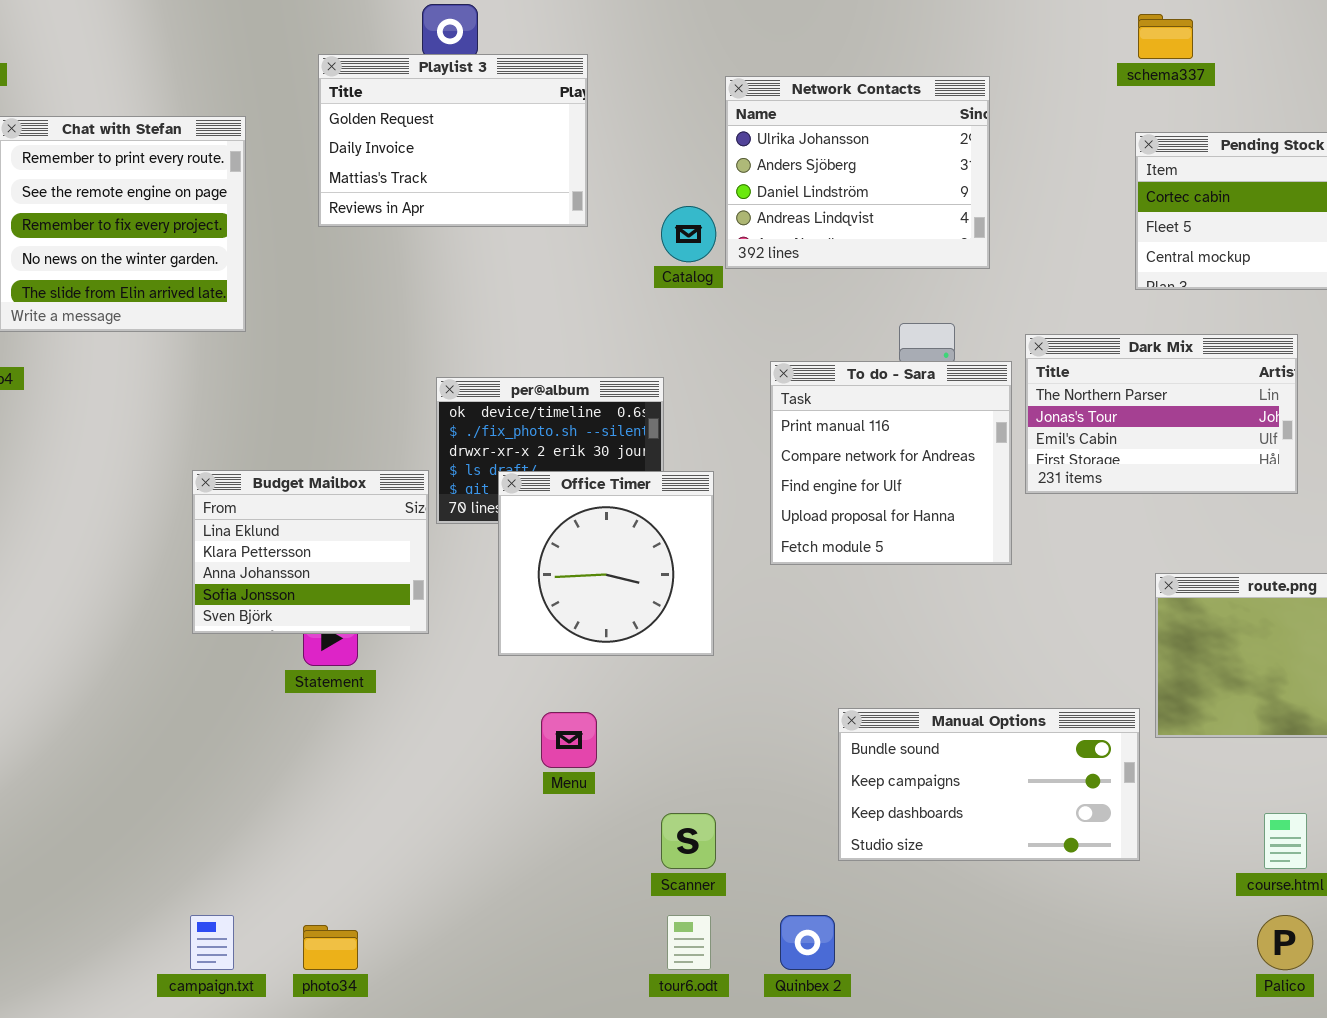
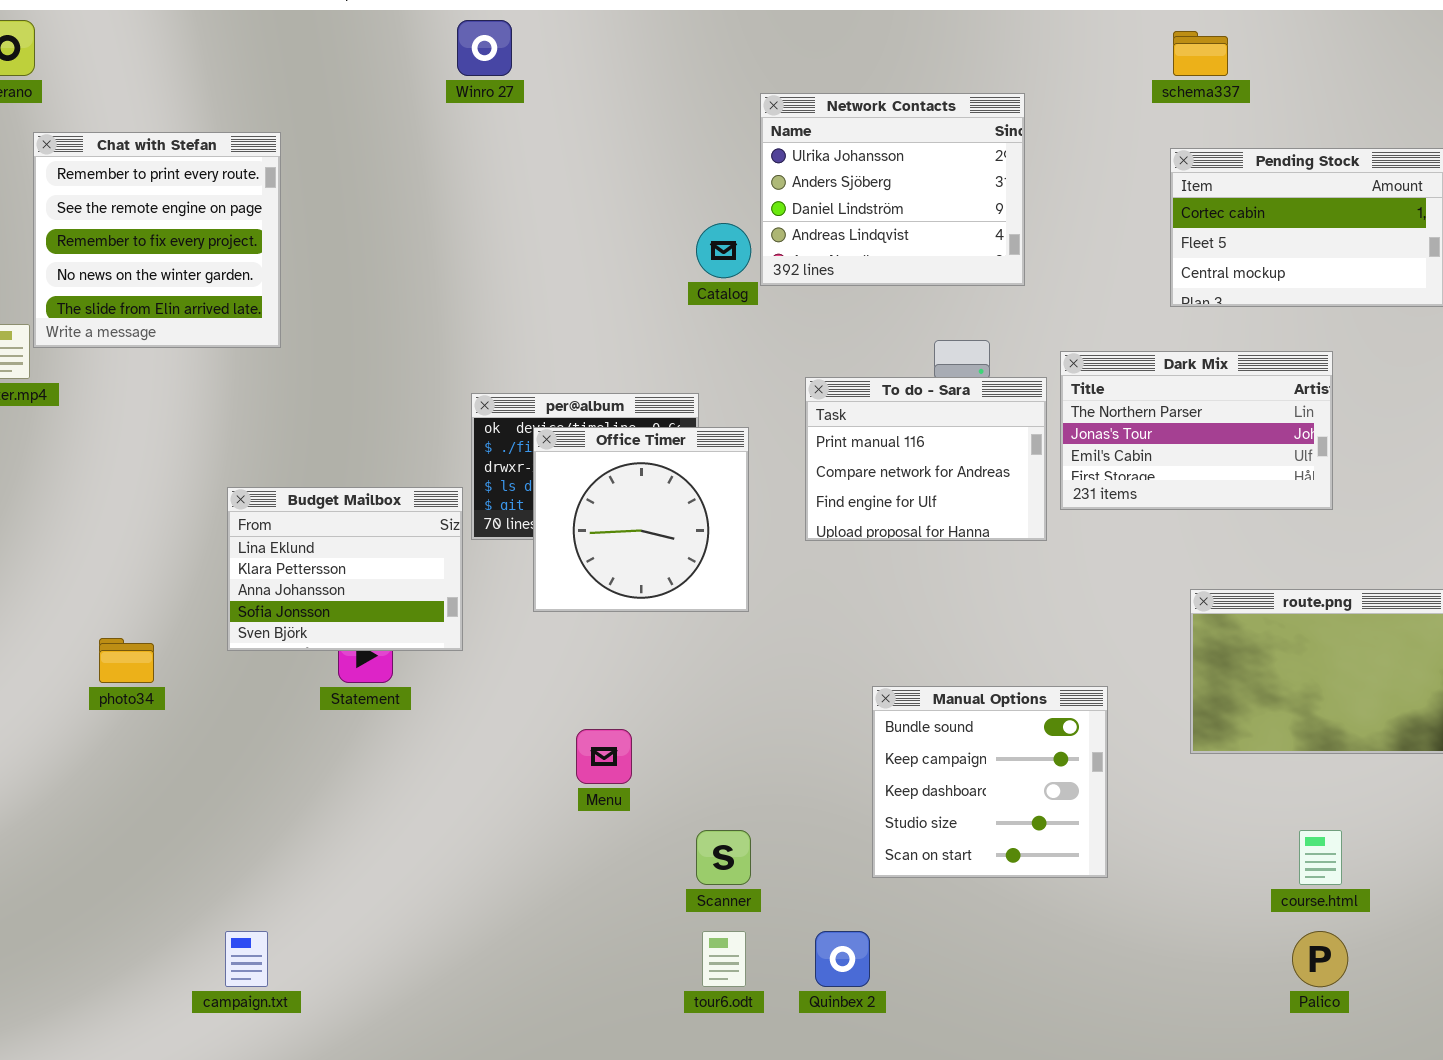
Playlist 3: [318,54,588,227] -> none, closed
To do - Sara: [770,361,1012,565] -> [805,377,1047,541], resized
Office Timer: [498,471,714,656] -> [533,427,749,612], moved
Manual Options: [838,708,1140,861] -> [872,686,1108,878], resized
photo34: [303,925,358,970] -> [99,638,154,683], moved

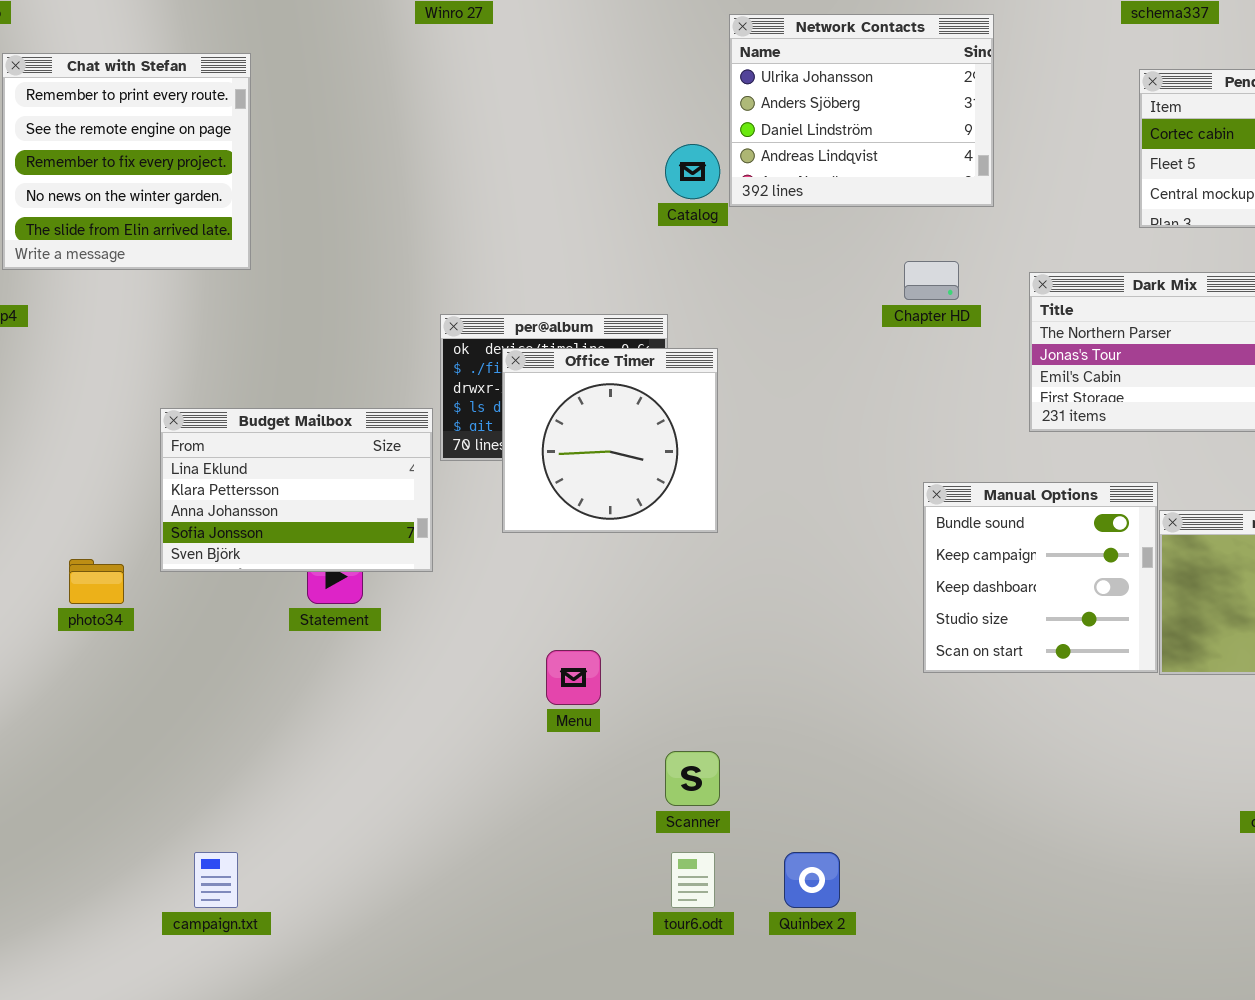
To do - Sara: [805,377,1047,541] -> none, closed
Budget Mailbox: [227,487,463,651] -> [160,408,433,572], resized
Manual Options: [872,686,1108,878] -> [923,482,1158,673], moved

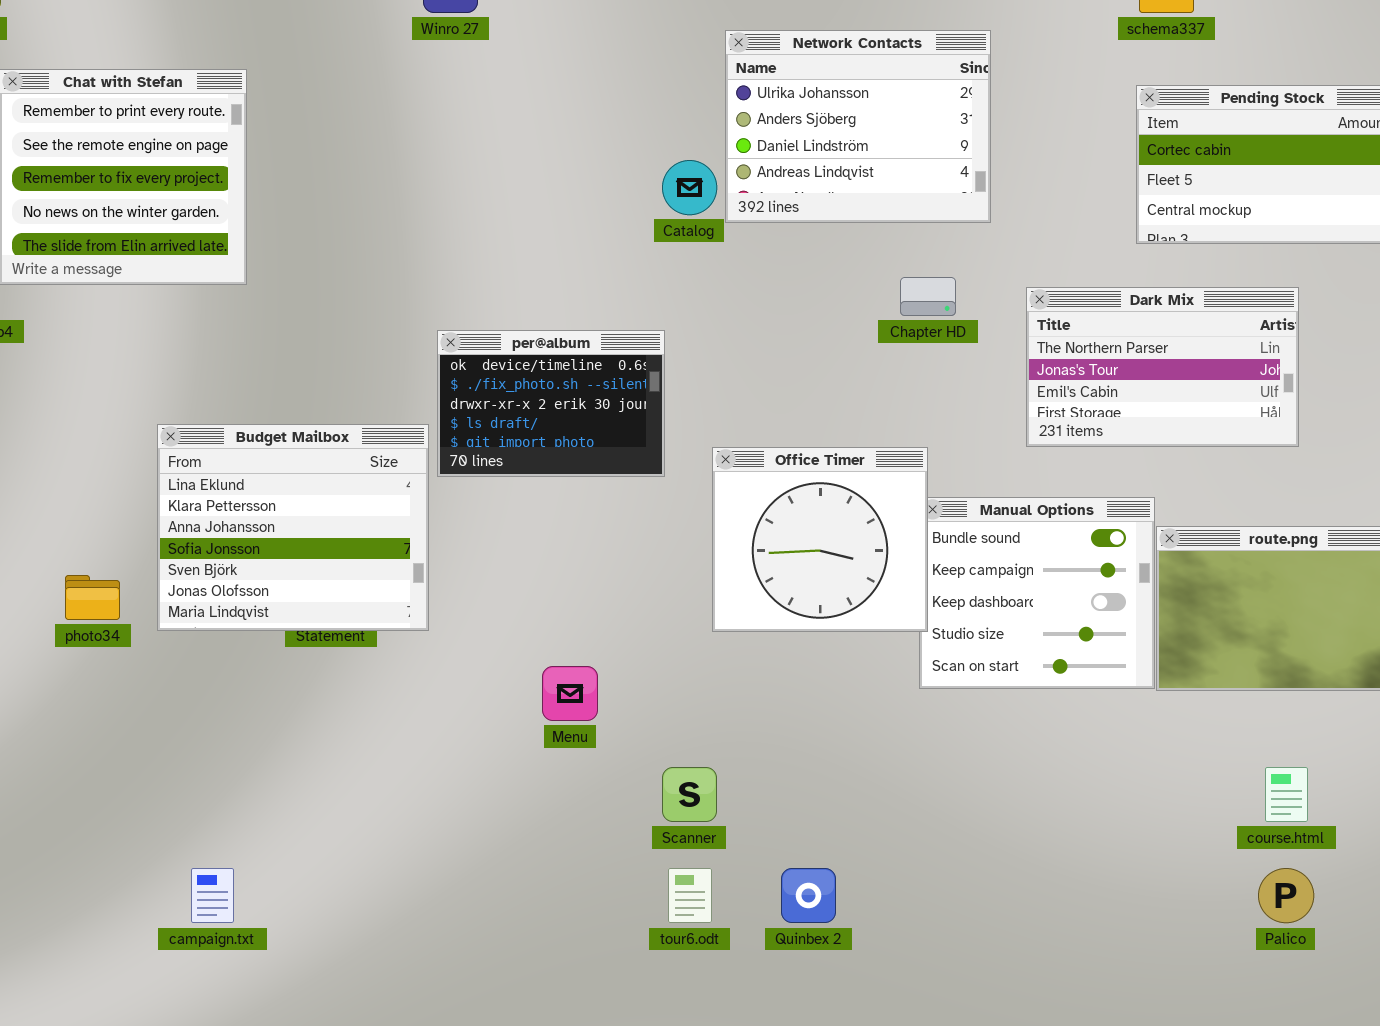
Office Timer: [502,348,718,533] -> [712,447,928,632], moved
Budget Mailbox: [160,408,433,572] -> [157,424,429,631], resized

